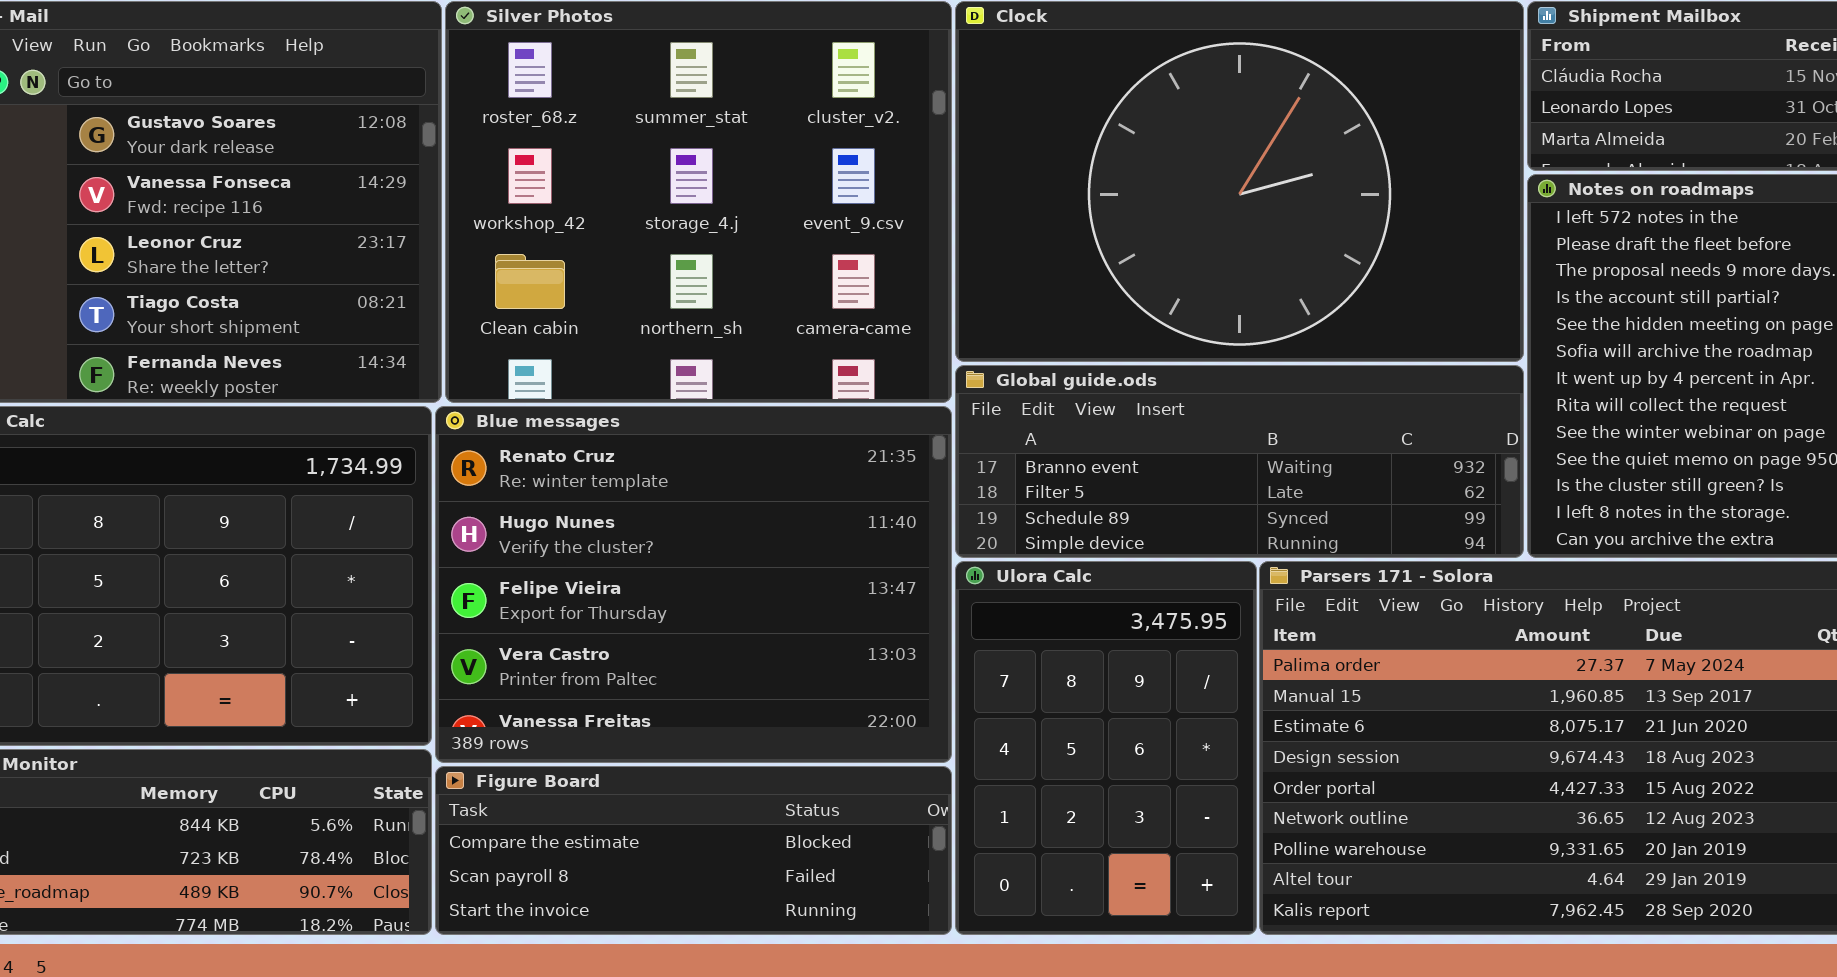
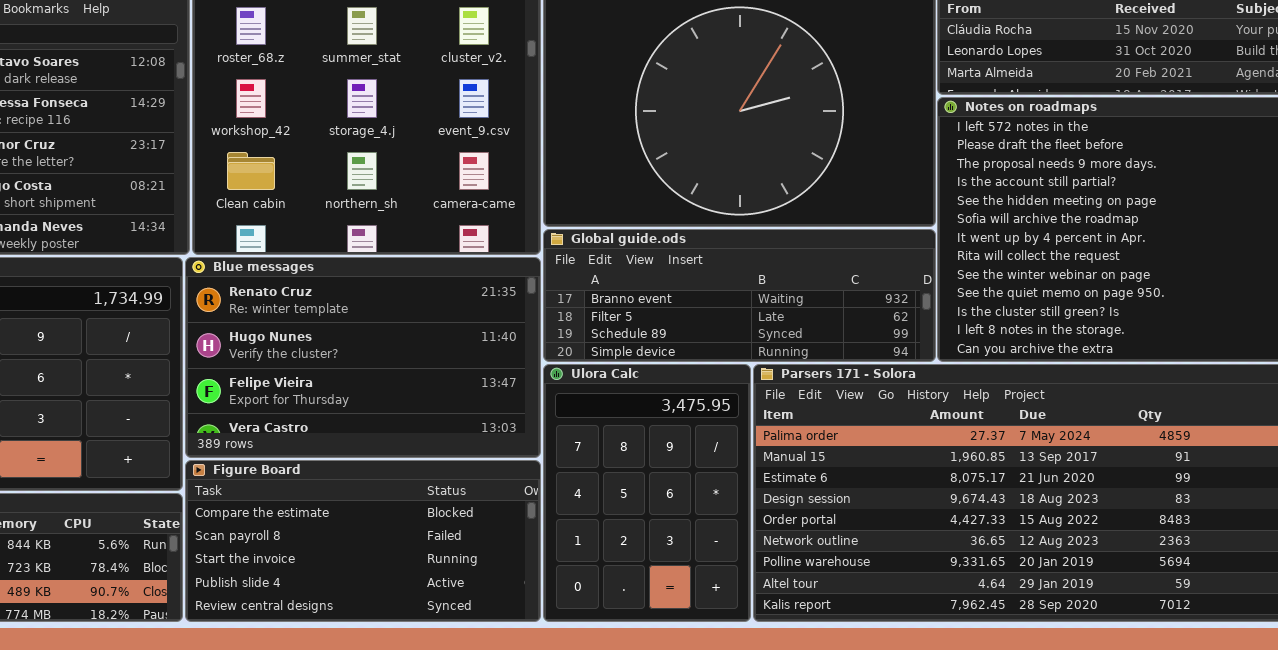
Blue messages: [435,406,952,763] -> [185,257,541,458], resized
Figure Board: [435,766,952,935] -> [185,460,541,622], resized

